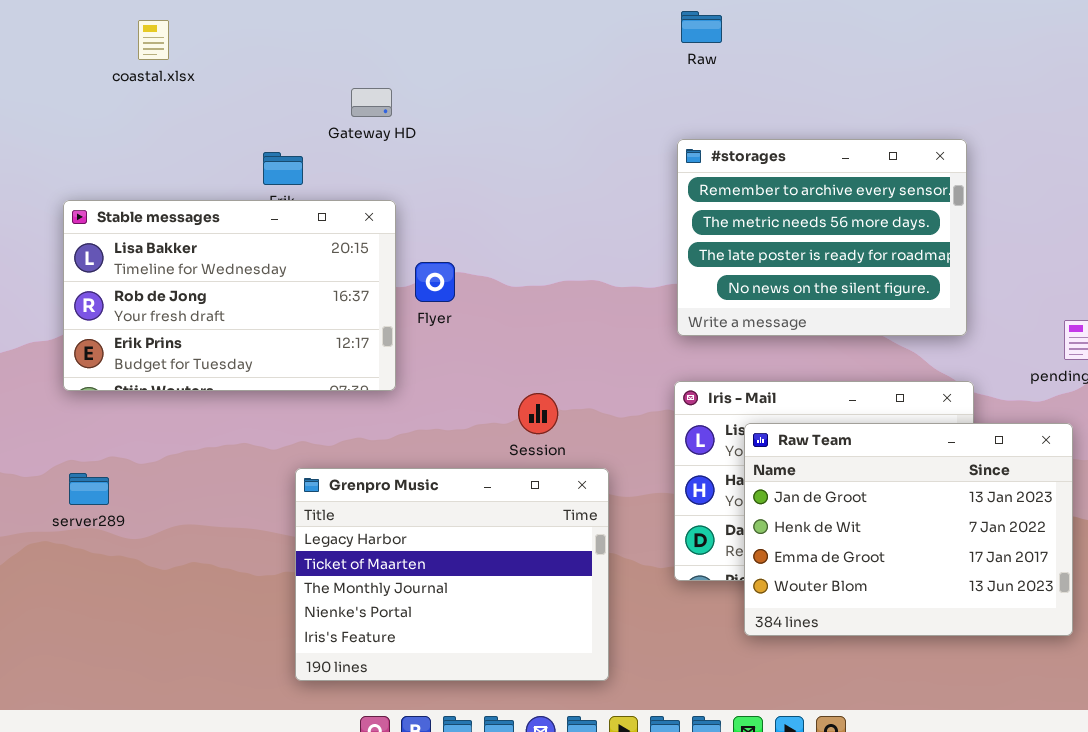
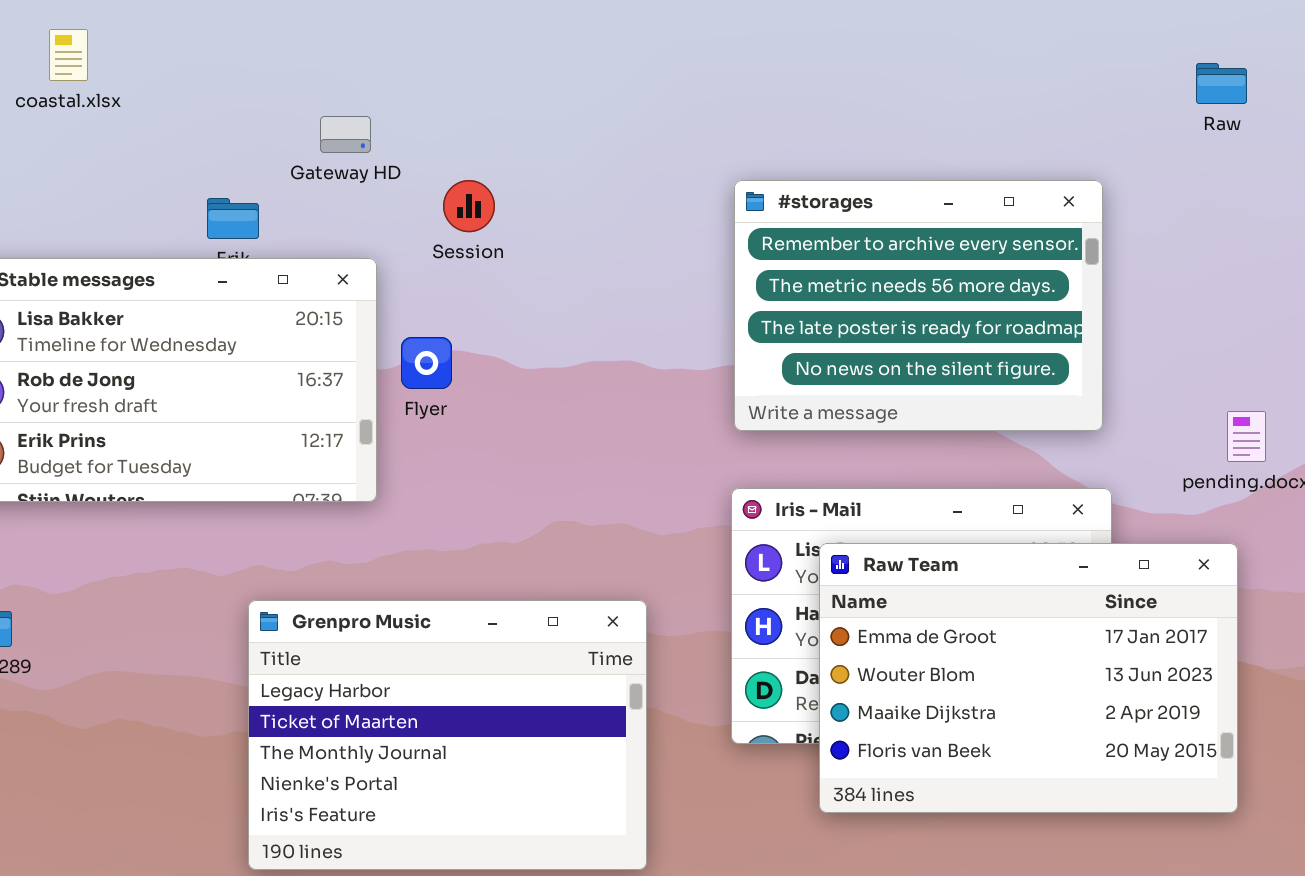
Raw: [681,11,722,43] -> [1196,63,1247,104], moved
Session: [518,393,558,434] -> [443,180,495,232], moved
Raw Team: [744,423,1073,636] -> [819,543,1238,813], scrolled down 2 rows

